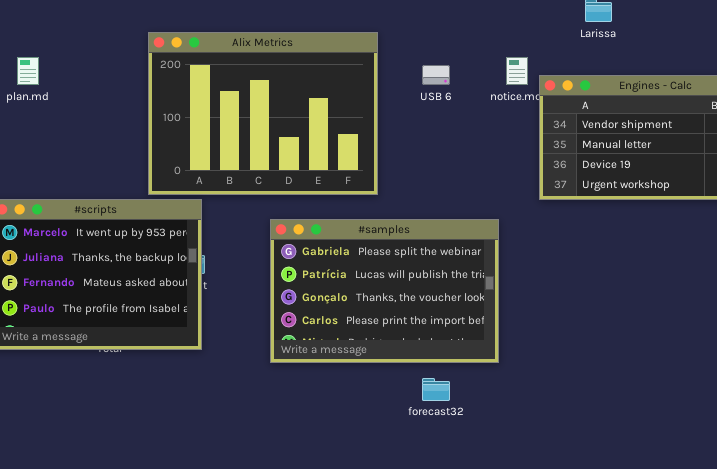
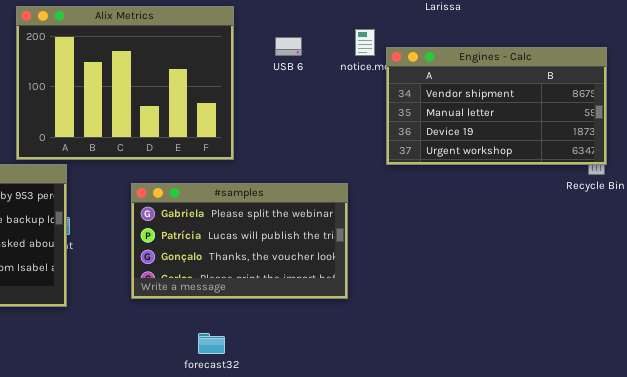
#samples: [270,219,499,363] -> [131,183,348,299], resized
forecast32: [422,378,450,401] -> [198,333,225,354], moved

